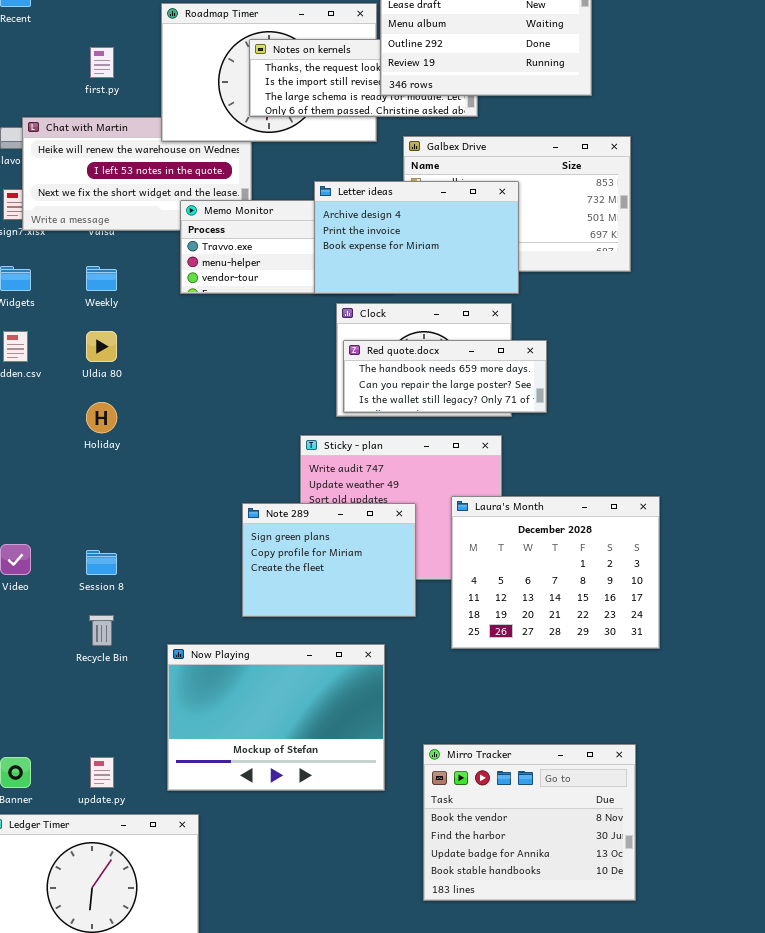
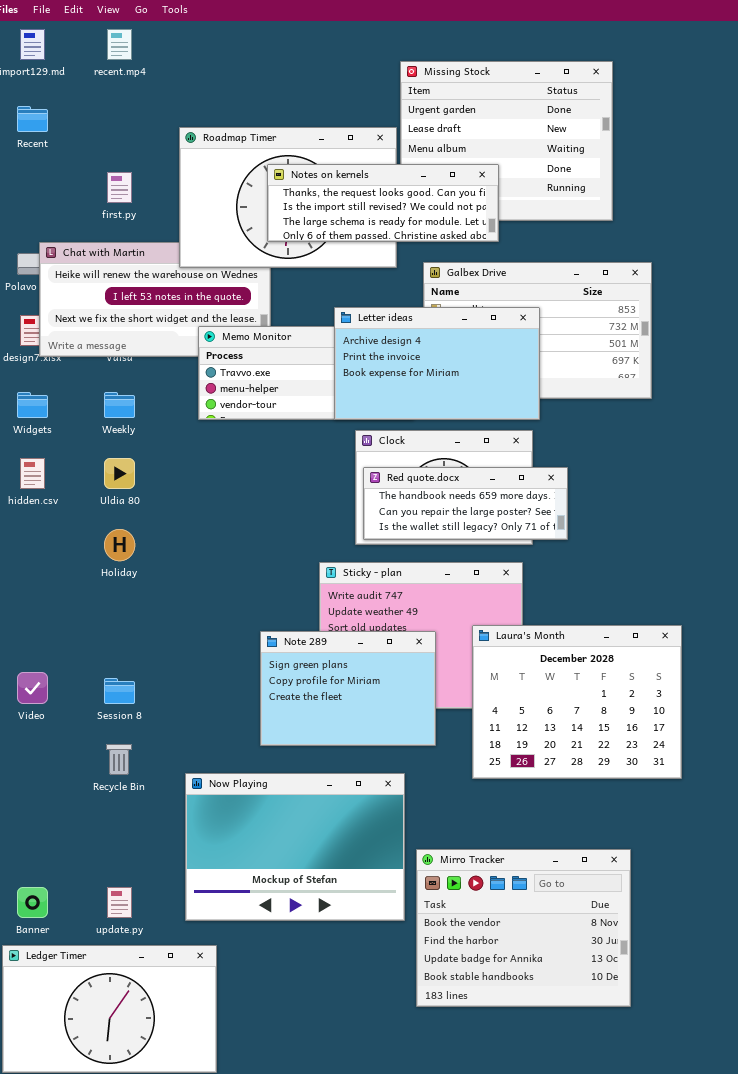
Notes on kernels: [249,39,478,117] -> [267,164,499,242], raised
Mirro Tracker: [423,744,636,901] -> [416,849,631,1007], moved

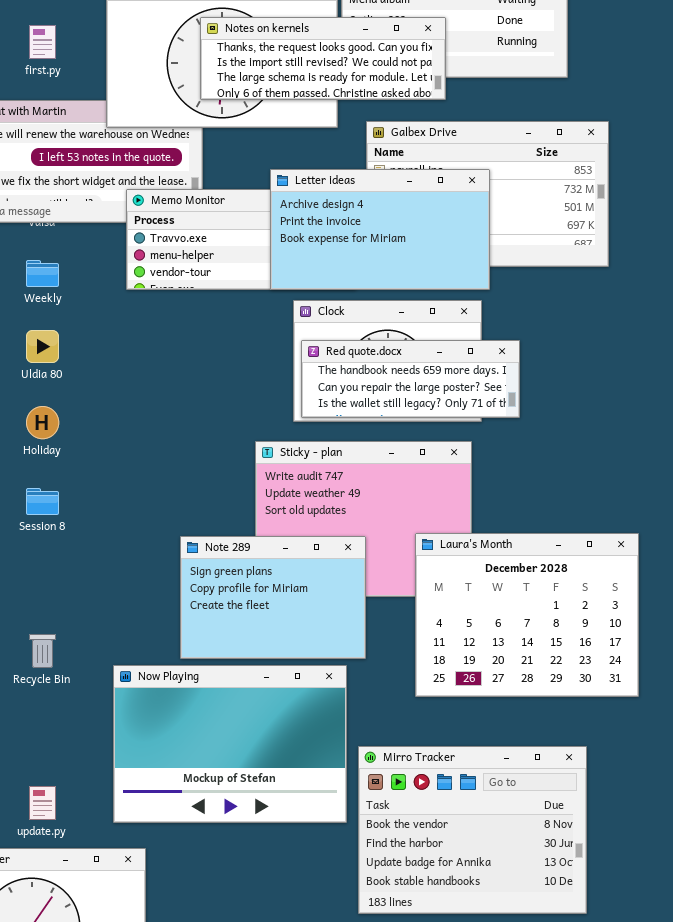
Laura's Month: [472,625,682,779] -> [415,533,639,697], moved
Note 289: [260,631,436,746] -> [180,536,366,659], moved
Session 8: [104,678,135,704] -> [26,488,59,515], moved

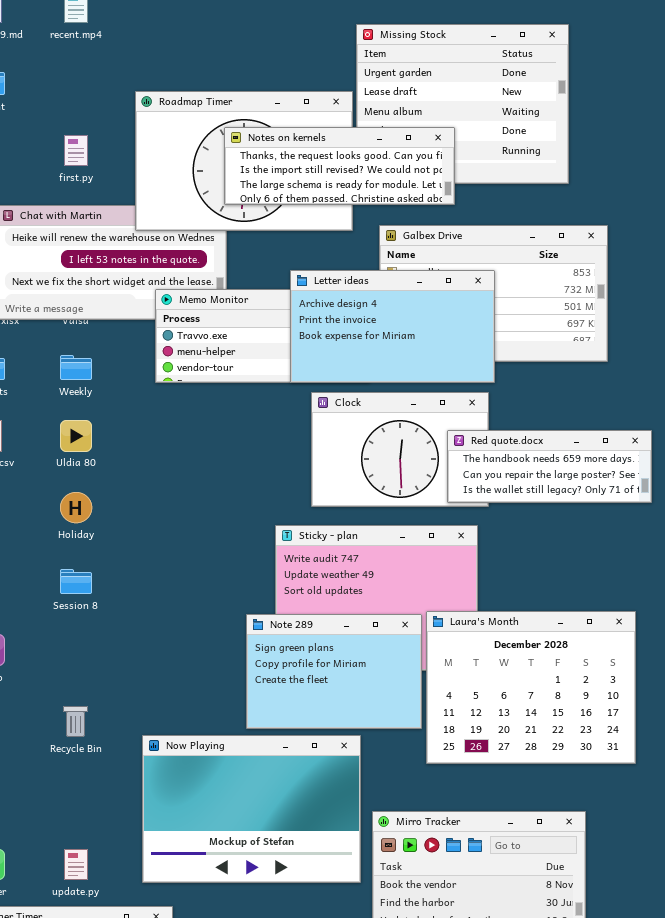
Red quote.docx: [301,340,520,418] -> [447,430,652,503], moved
Note 289: [180,536,366,659] -> [246,614,422,729], moved

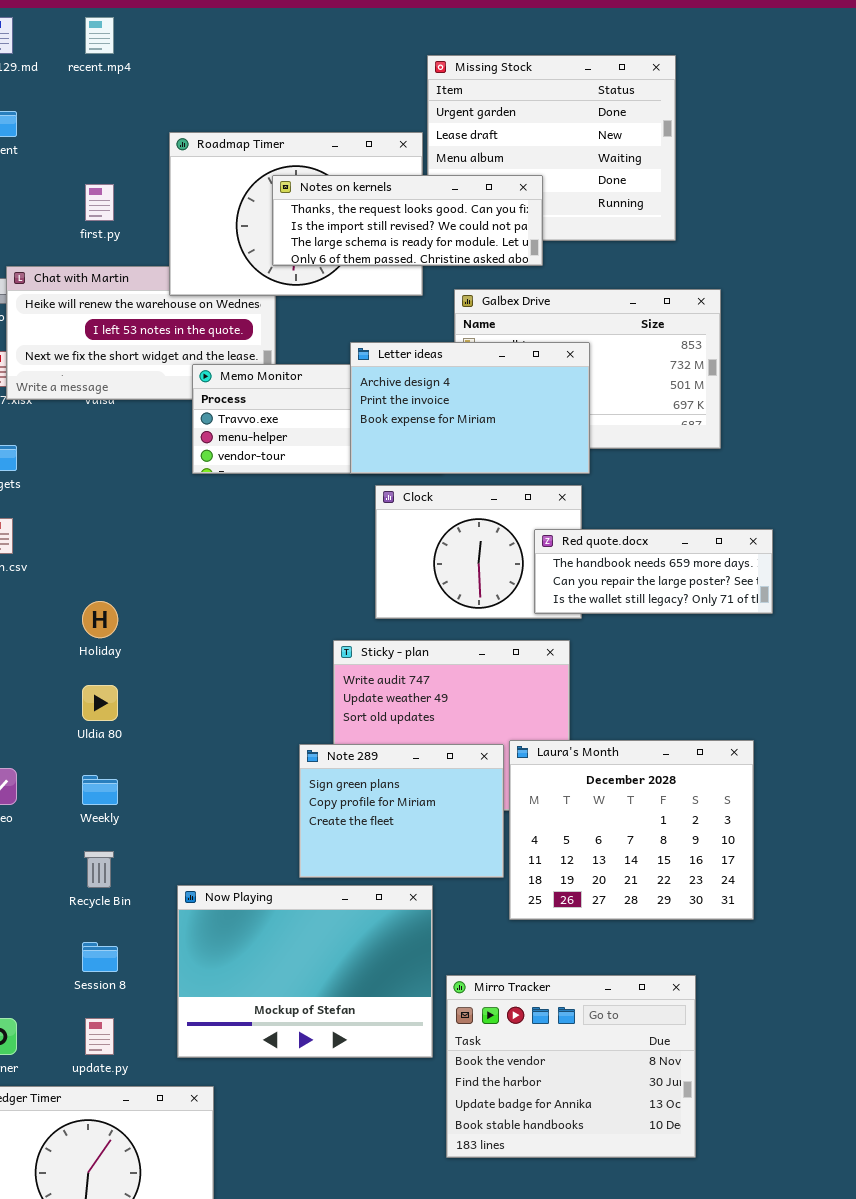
Weekly: [60,355,92,380] -> [82,775,118,805], moved
Uldia 80: [60,420,92,452] -> [82,685,118,721], moved
Session 8: [60,569,92,594] -> [82,942,118,972], moved

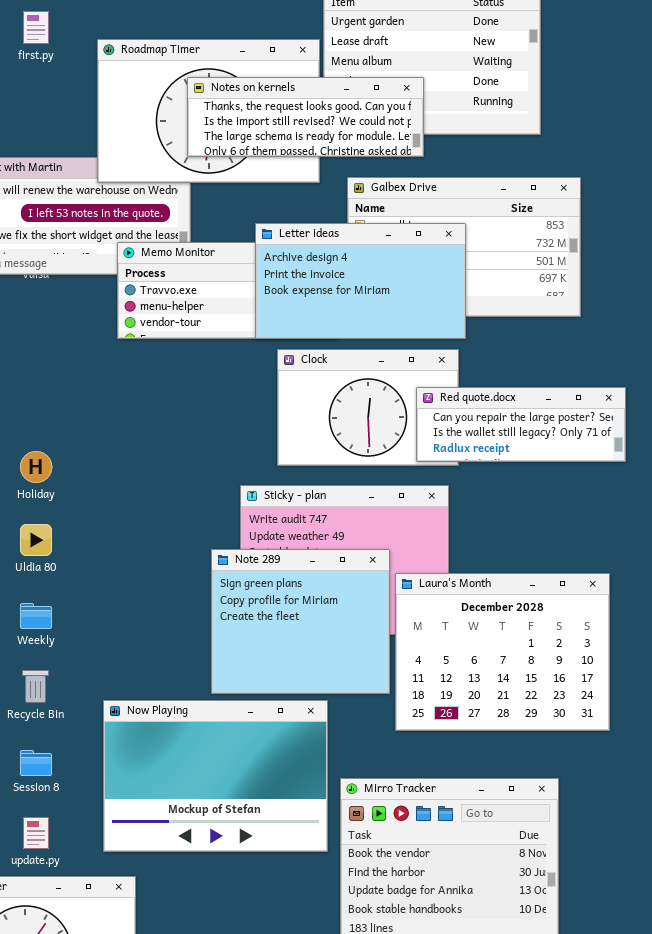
first.py: [85,184,114,221] -> [23,11,49,44], moved
Red quote.docx: [534,529,773,614] -> [416,387,626,462], scrolled down 1 row
Note 289: [299,744,504,878] -> [211,549,390,694], resized

